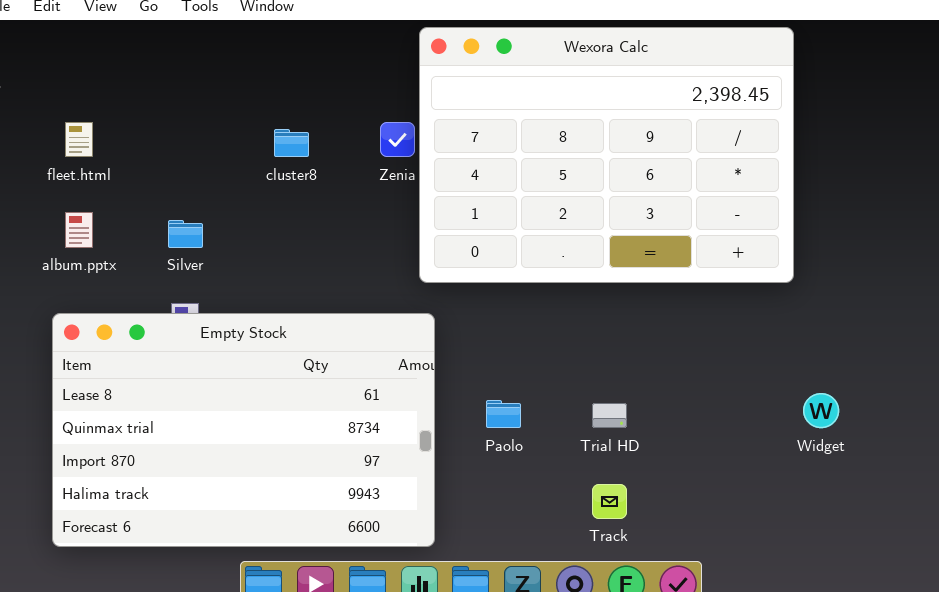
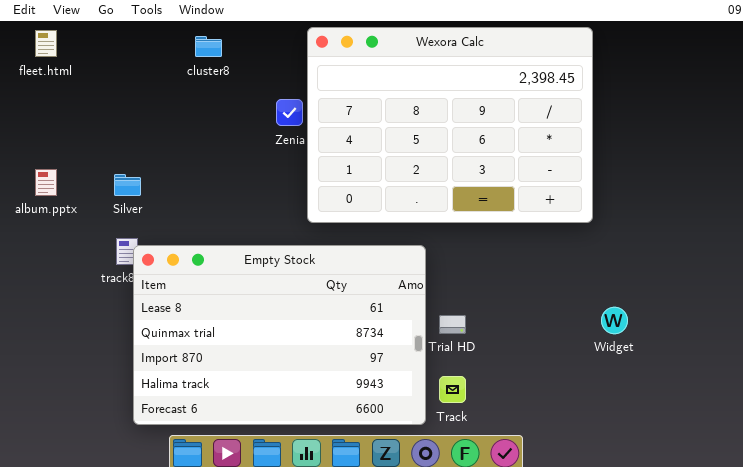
fleet.html: [65,122,93,157] -> [35,30,57,57], moved
cluster8: [274,129,309,157] -> [195,36,222,57], moved
Empty Stock: [52,313,435,547] -> [133,245,426,425], moved

